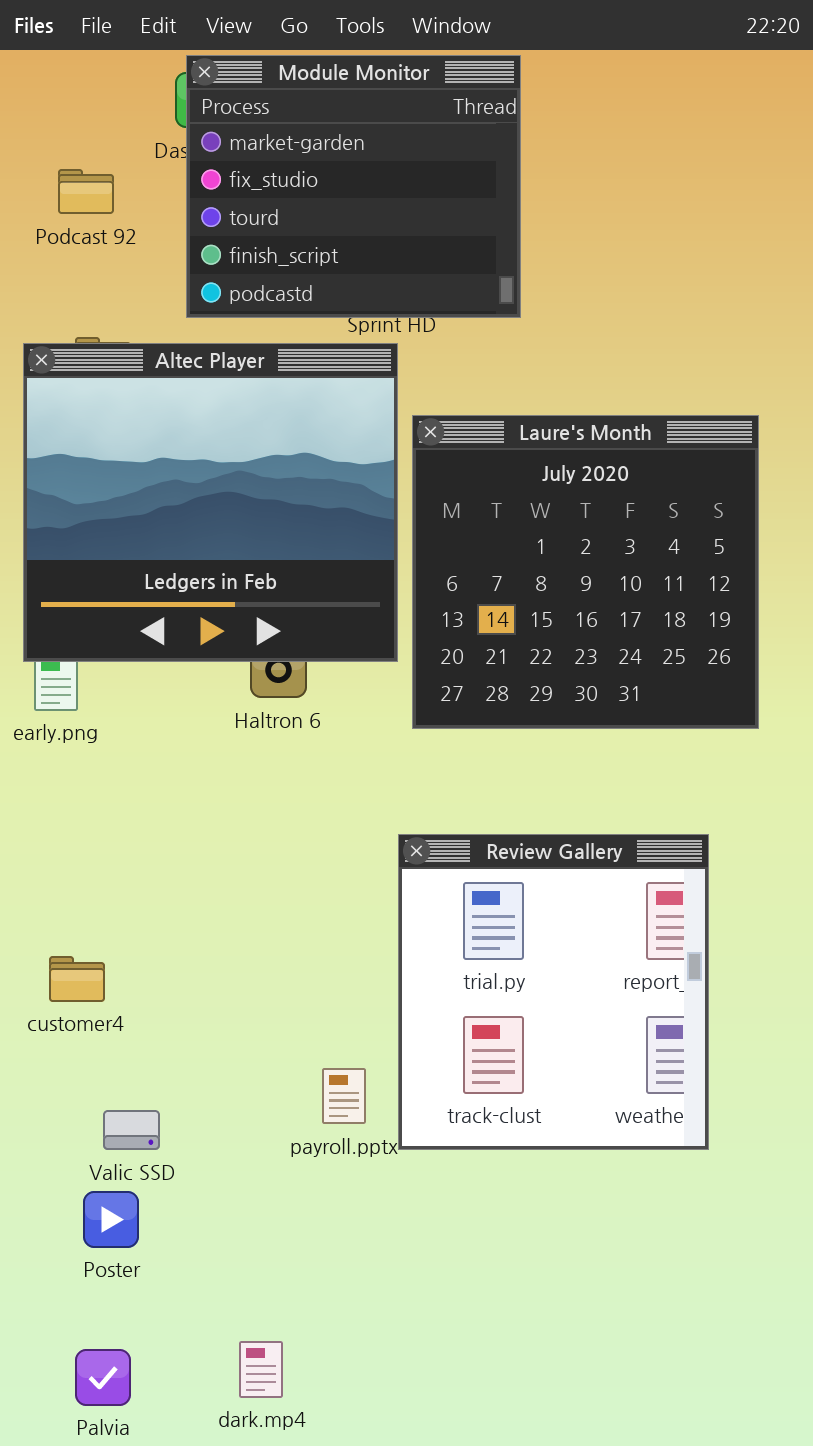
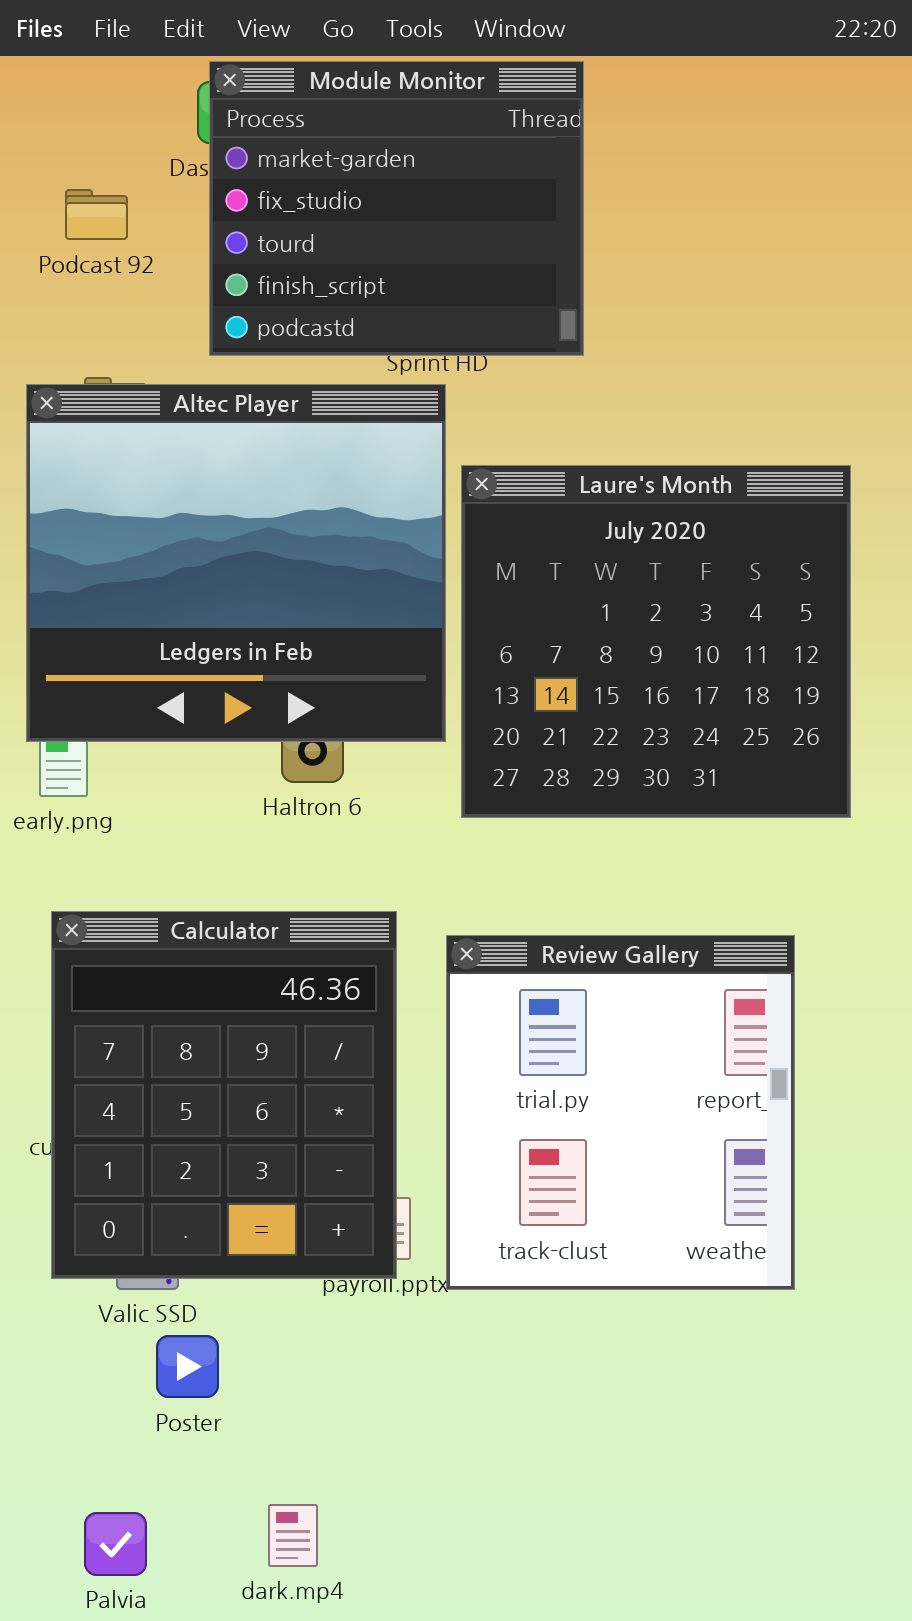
Calculator: none -> [51,911,397,1279], opened
Poster: [83,1191,139,1248] -> [156,1335,219,1398], moved

